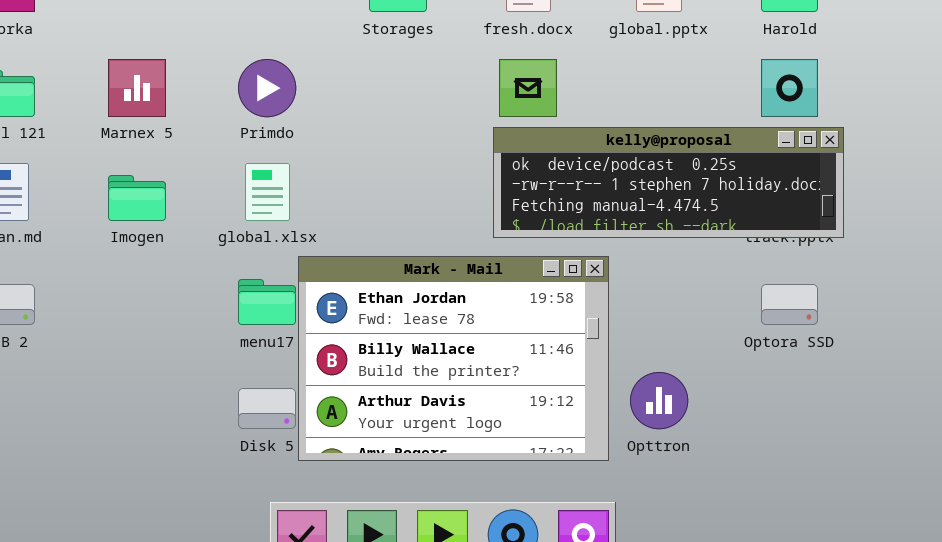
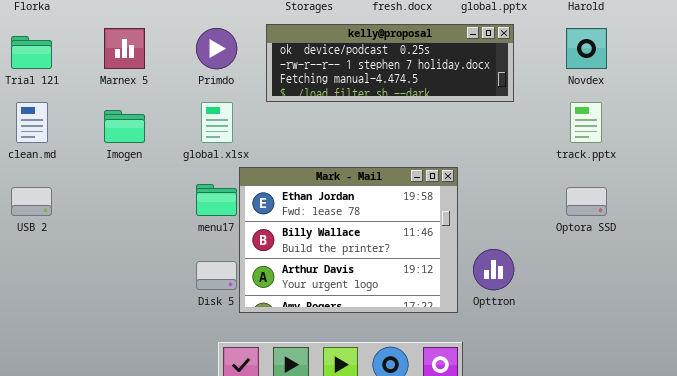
kelly@proposal: [493,127,844,238] -> [266,24,514,102], moved

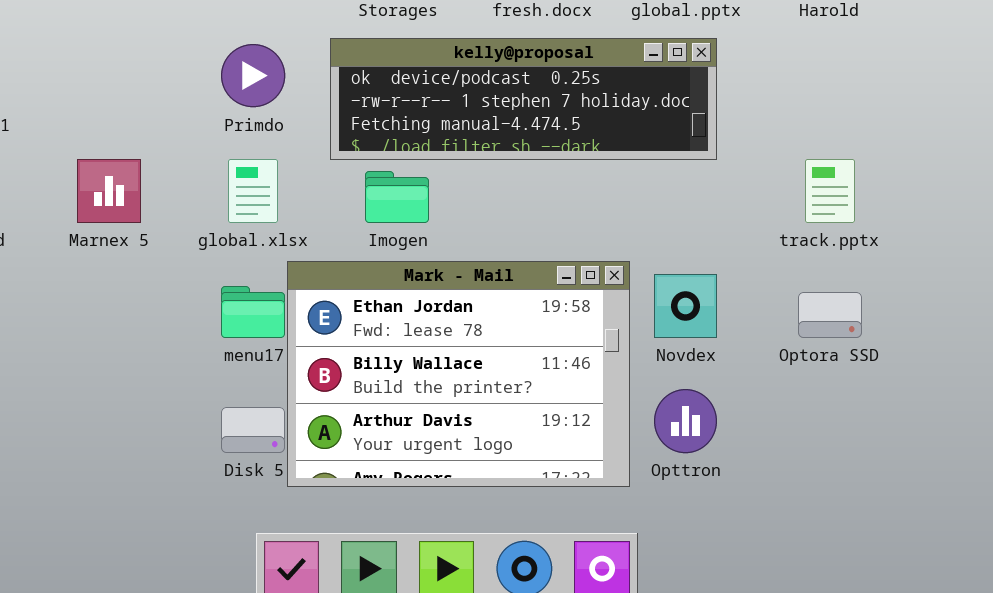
Marnex 5: [104,28,145,69] -> [77,159,141,223], moved
Novdex: [566,28,607,69] -> [654,274,717,338], moved
Imogen: [104,110,145,143] -> [365,171,429,223], moved

